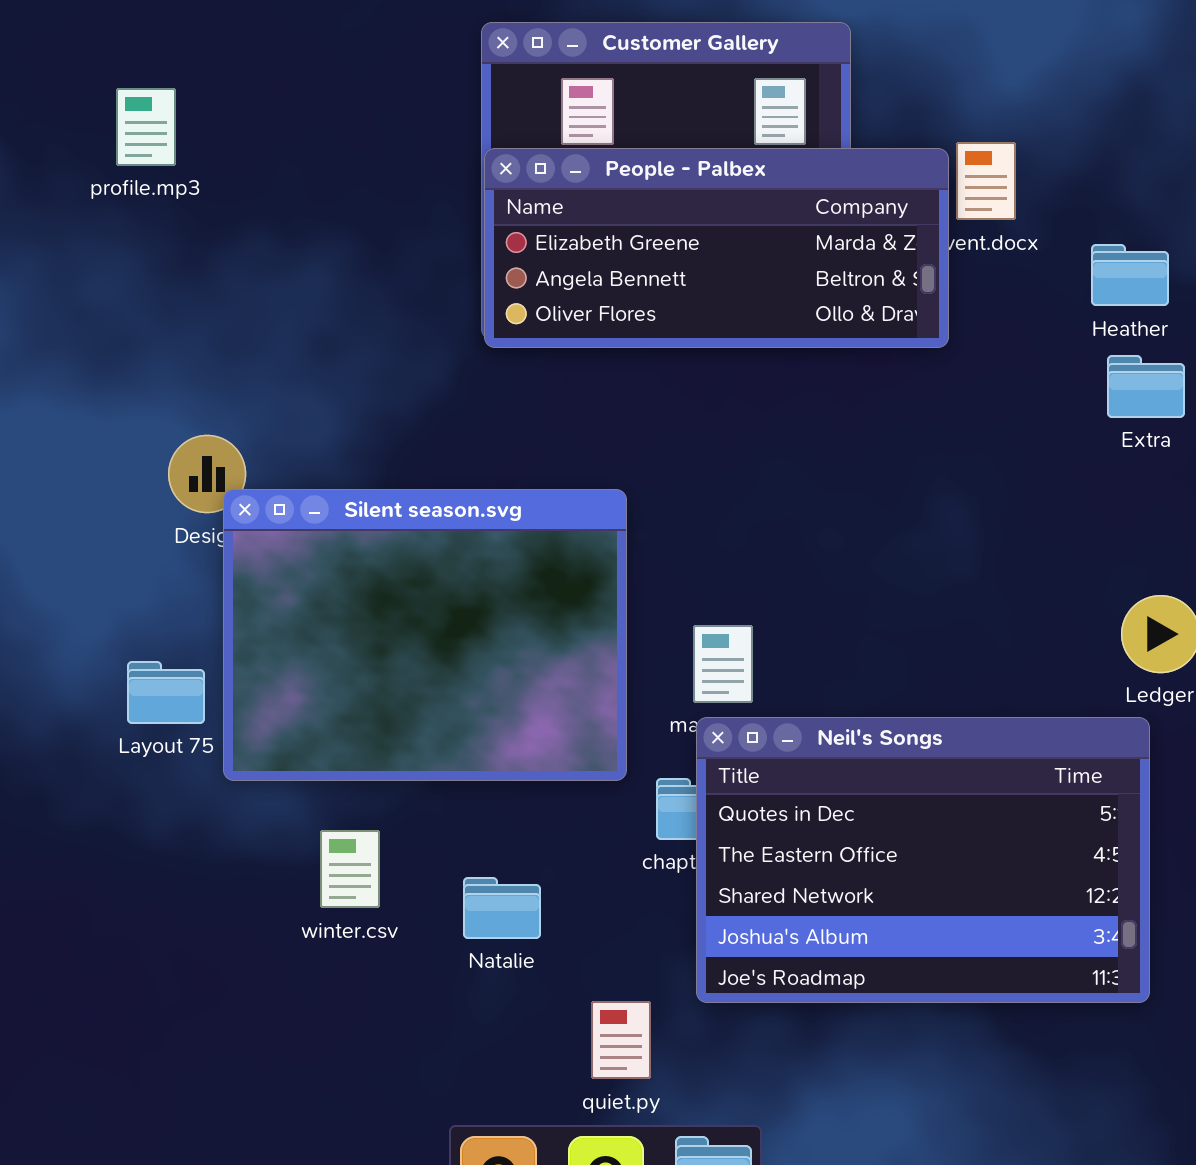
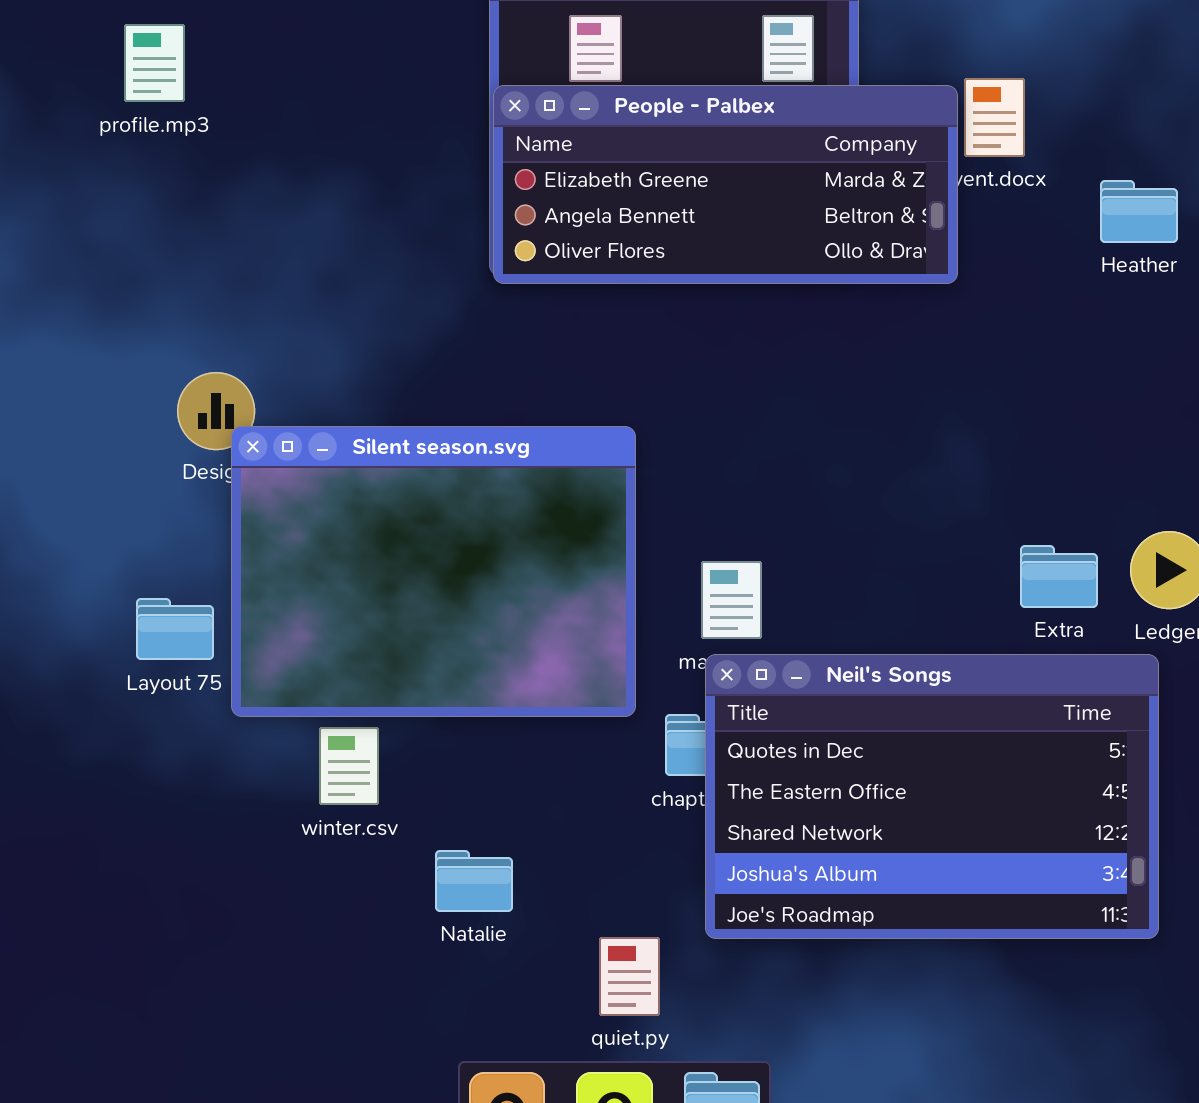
Extra: [1107,355,1185,418] -> [1020,545,1098,608], moved
winter.csv: [320,830,380,908] -> [319,727,379,805], moved
Natalie: [463,877,541,939] -> [435,850,513,912], moved

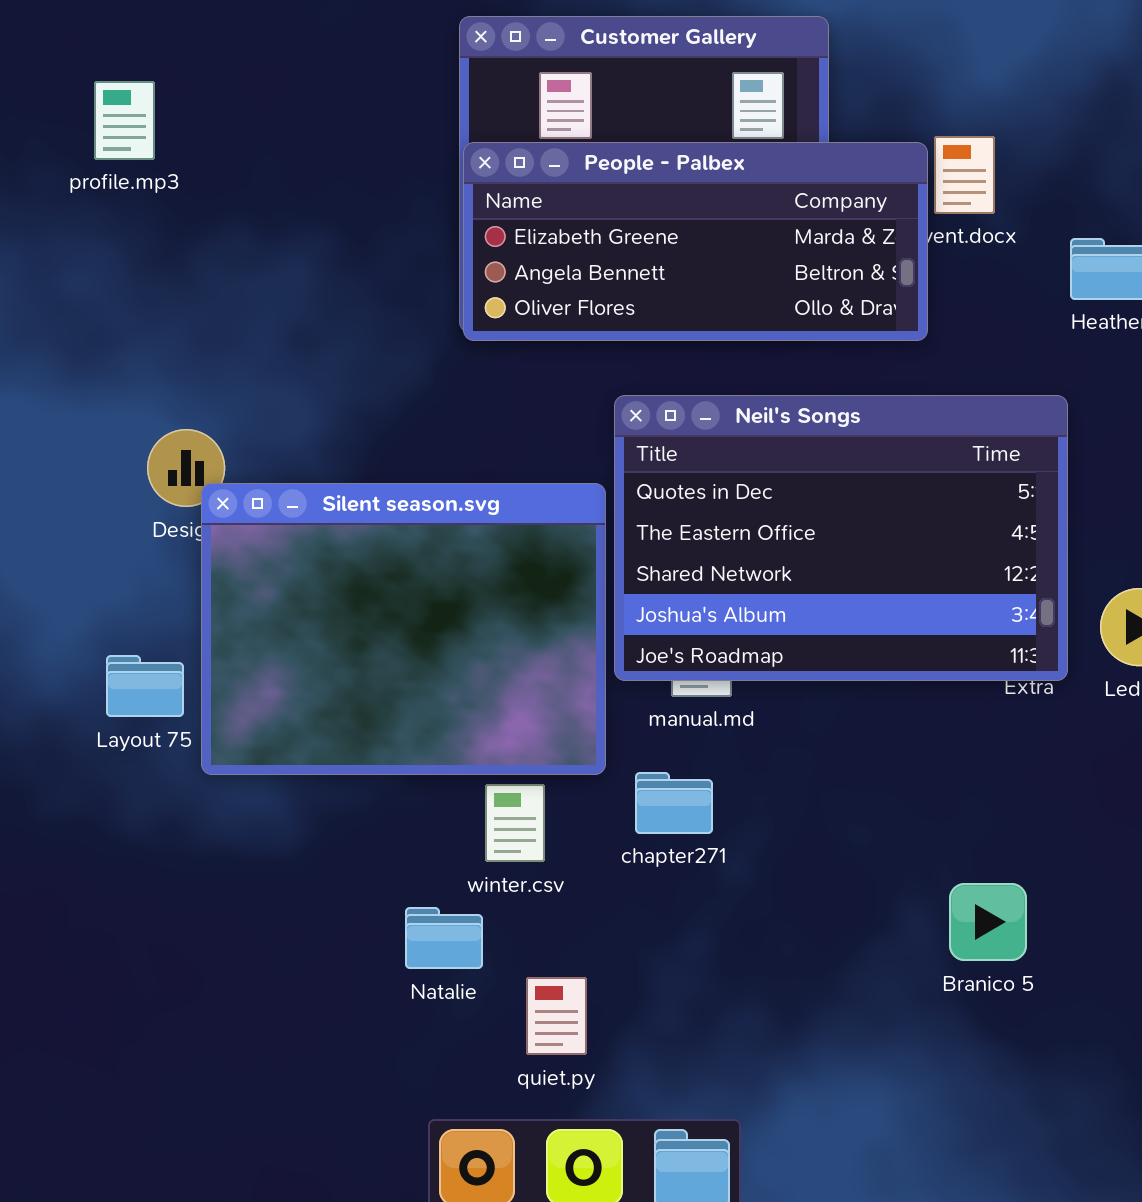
Neil's Songs: [705,654,1159,939] -> [614,395,1068,681], moved
winter.csv: [319,727,379,805] -> [485,784,545,862], moved
quiet.py: [599,937,660,1016] -> [526,977,587,1055], moved

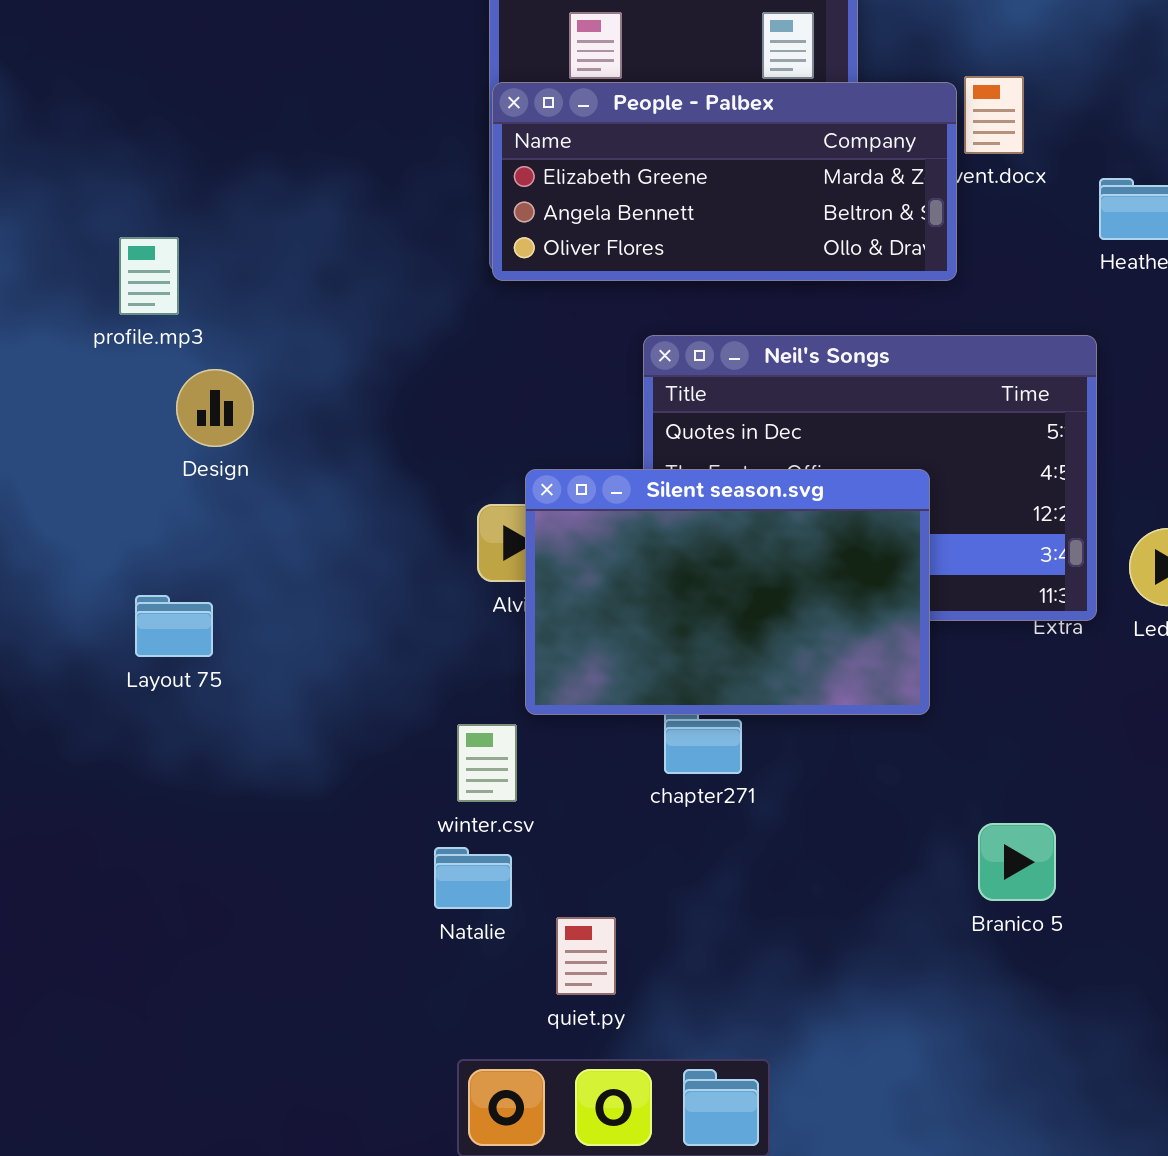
profile.mp3: [94,81,155,160] -> [119,237,179,315], moved
Silent season.svg: [201,483,606,775] -> [525,469,930,715], moved, resized
winter.csv: [485,784,545,862] -> [457,724,517,802], moved

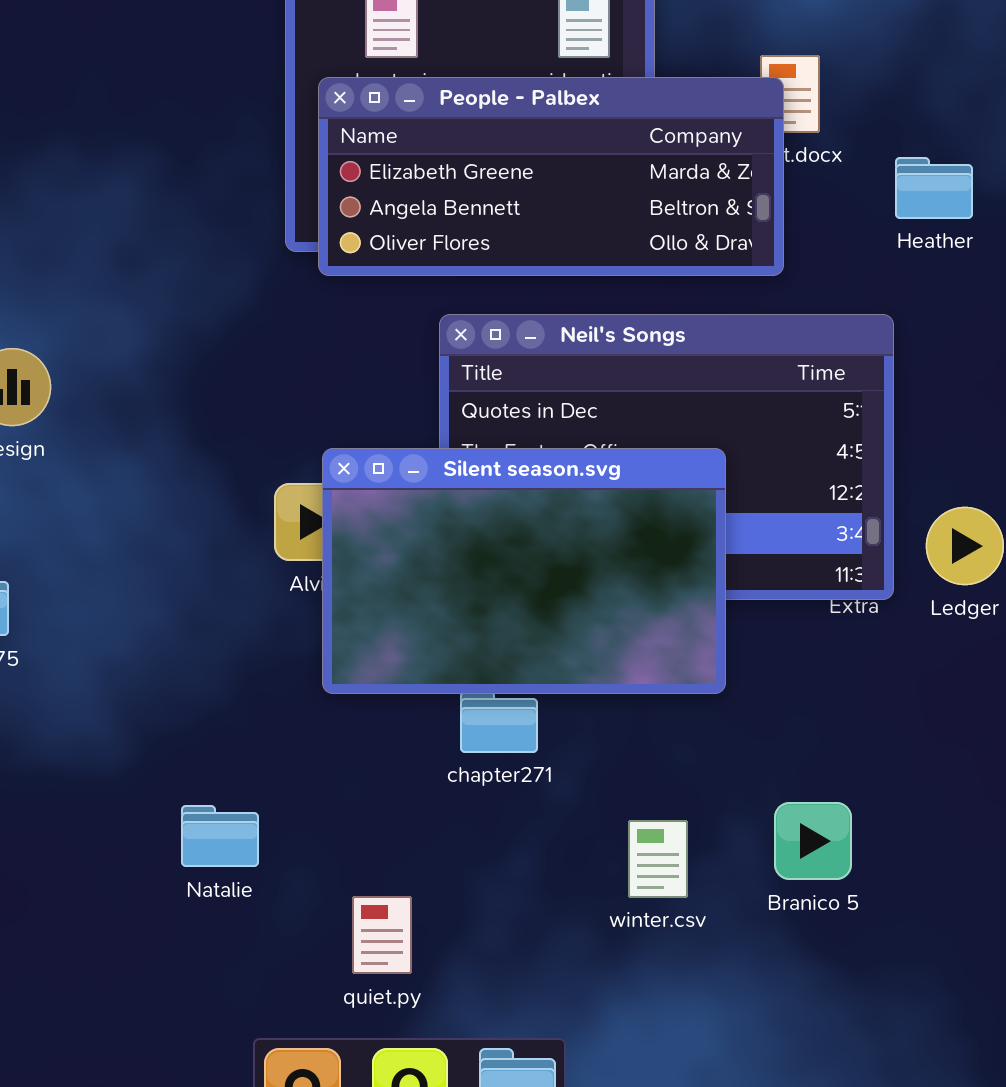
People - Palbex: [492,82,957,281] -> [318,77,784,276], moved
winter.csv: [457,724,517,802] -> [628,820,688,898], moved
Natalie: [434,847,512,909] -> [181,805,259,867], moved

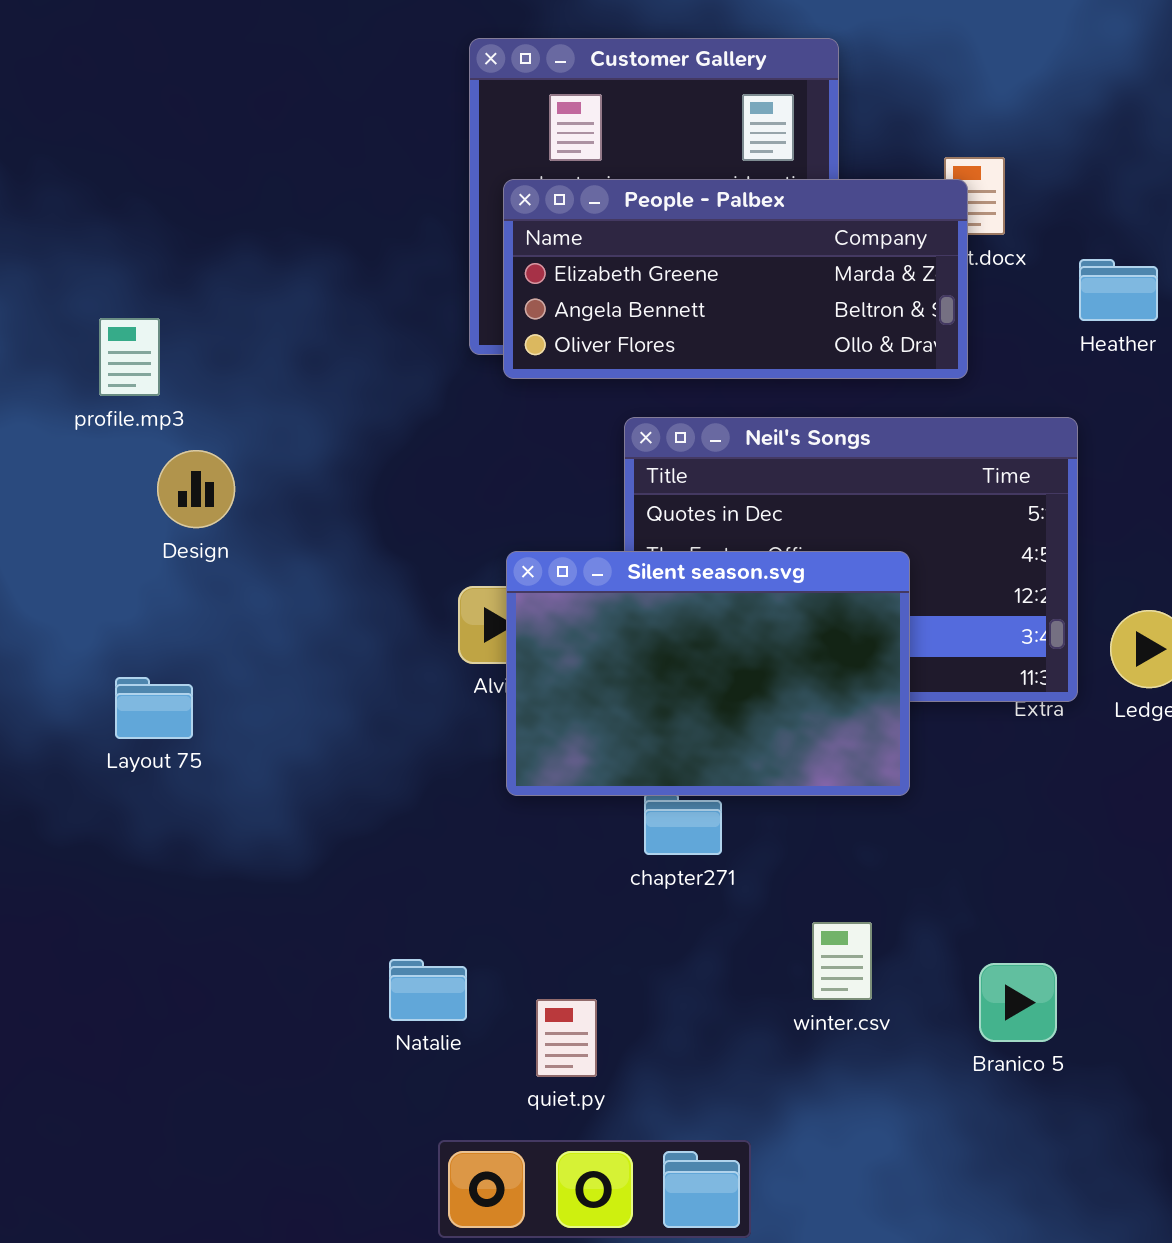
Branico 5: [774,802,852,880] -> [979,963,1057,1042], moved
Natalie: [181,805,259,867] -> [389,959,467,1021], moved

